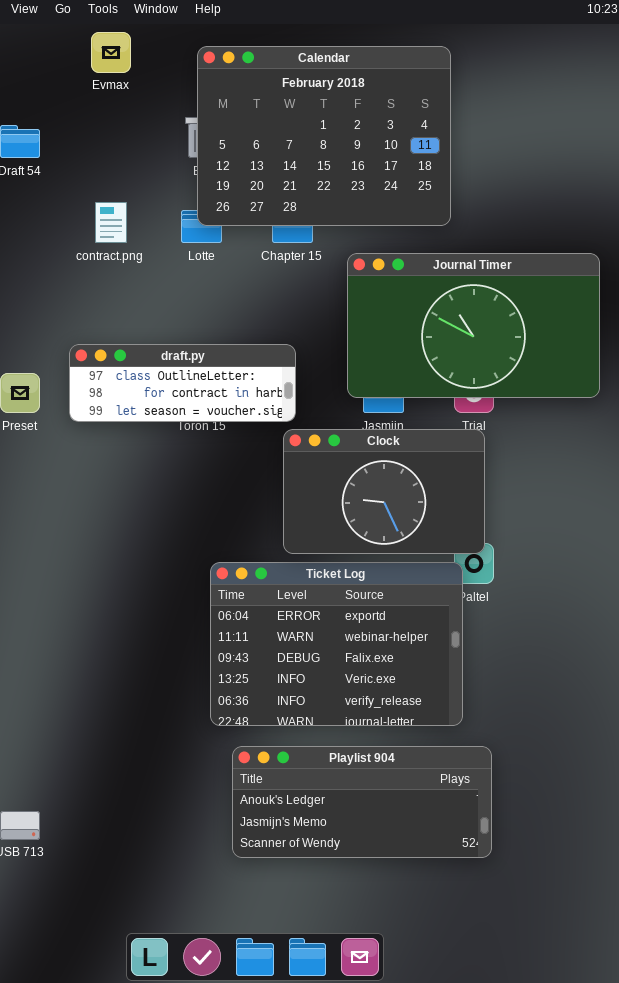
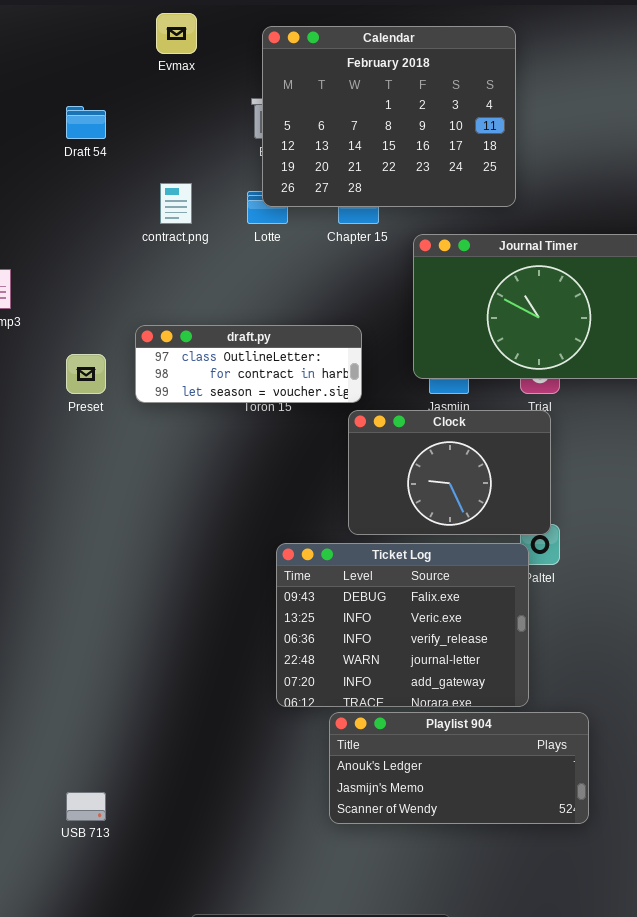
Ticket Log: [210,562,463,726] -> [276,543,529,707], scrolled down 2 rows
Playlist 904: [232,746,492,858] -> [329,712,589,824], moved

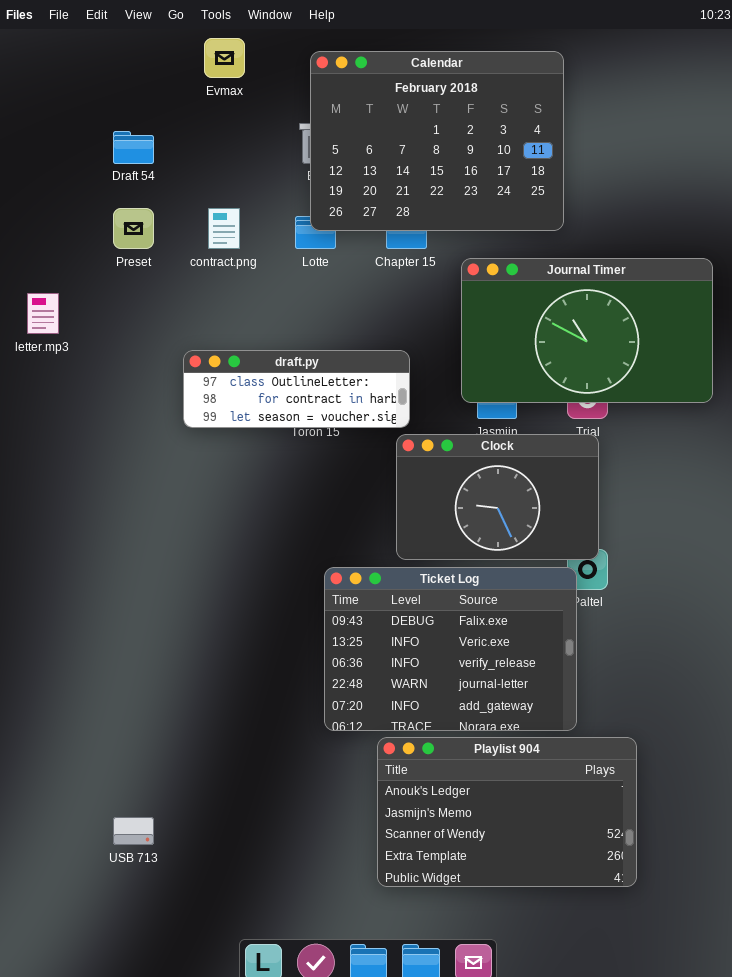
Preset: [66,354,106,394] -> [113,208,154,249], moved
Playlist 904: [329,712,589,824] -> [377,737,637,887], resized

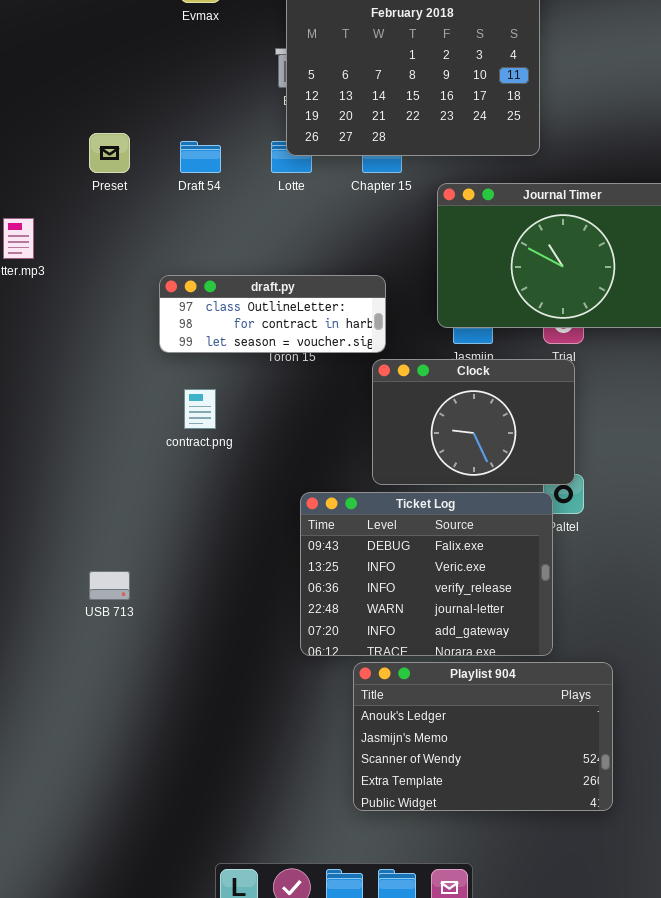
Draft 54: [113,131,154,164] -> [180,141,221,173], moved
contract.png: [208,208,240,249] -> [184,389,216,429], moved
USB 713: [113,817,154,845] -> [89,571,130,600], moved

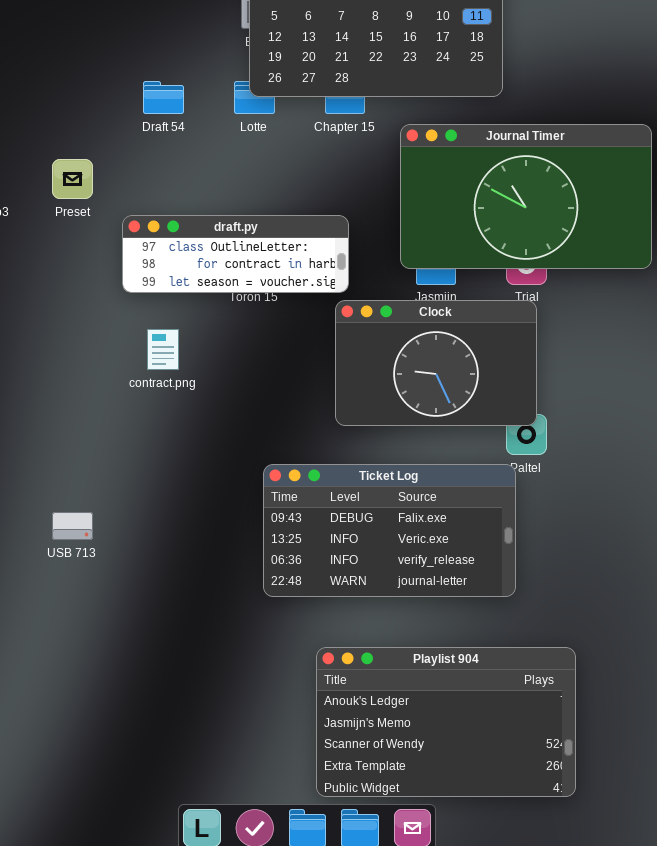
Preset: [89,133,130,173] -> [52,159,93,199], moved
Ticket Log: [300,492,553,656] -> [263,464,516,597], resized
Playlist 904: [353,662,613,811] -> [316,647,576,797], moved

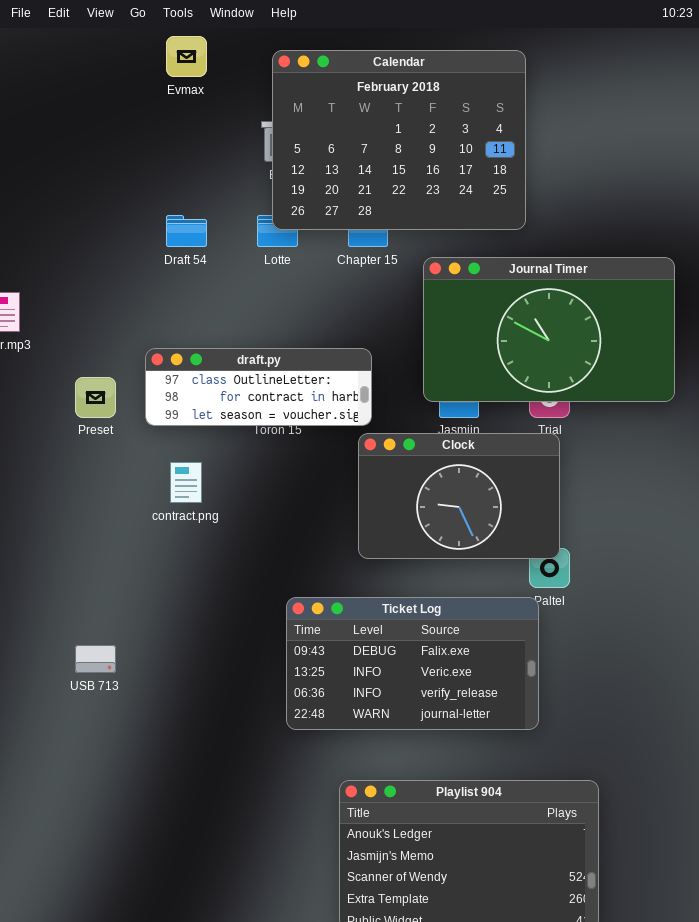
Preset: [52,159,93,199] -> [75,377,116,418], moved

